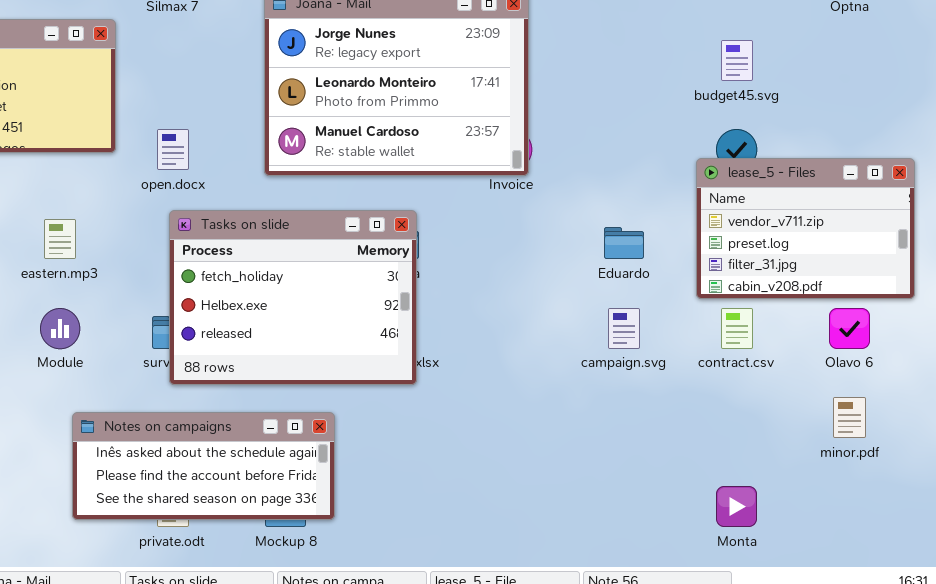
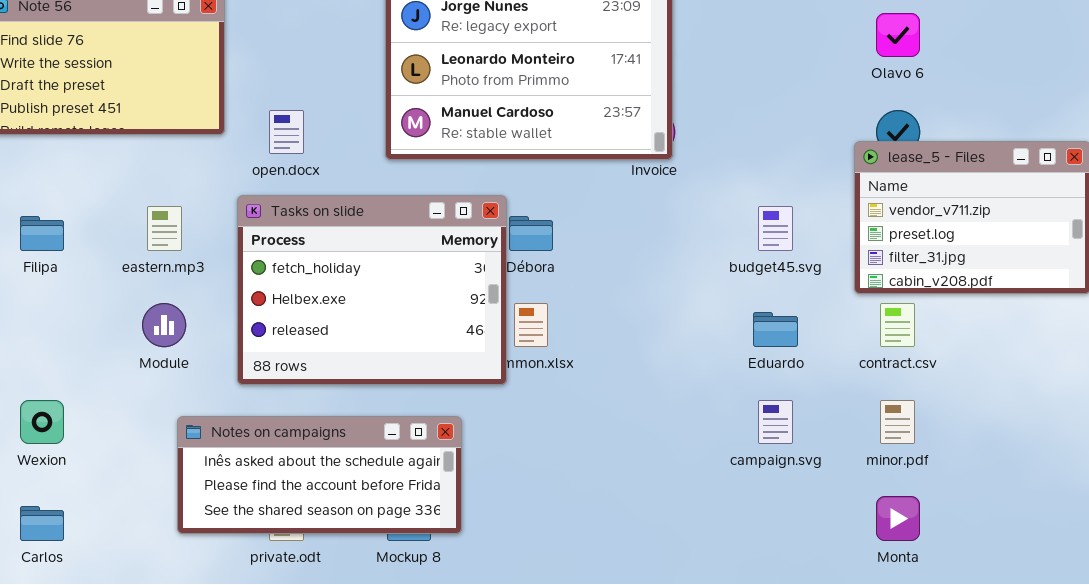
budget45.svg: [721,40,753,81] -> [758,206,793,251], moved
Tasks on slide: [169,210,417,385] -> [237,195,507,385], moved
Eduardo: [604,227,644,259] -> [753,312,798,347], moved
campaign.svg: [608,308,640,349] -> [758,400,793,444], moved
Olavo 6: [829,308,870,349] -> [876,13,920,57], moved
minor.pdf: [833,397,866,438] -> [880,400,915,444], moved

